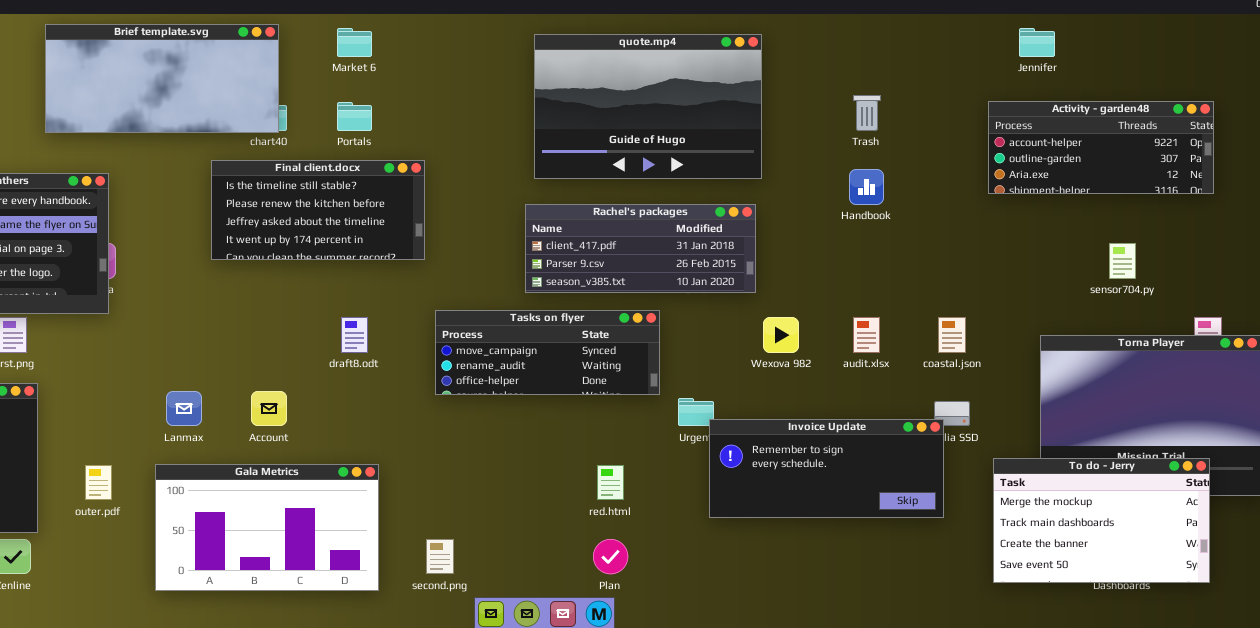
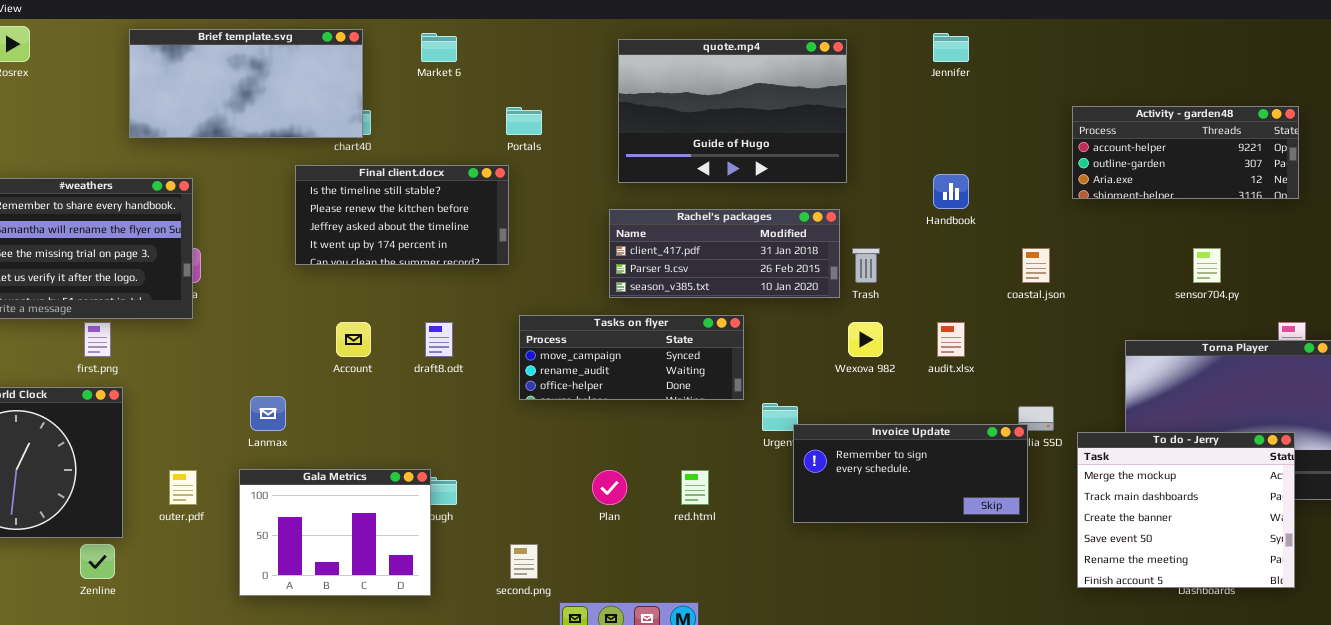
Jennifer: [1019,28,1055,57] -> [933,33,969,62], moved
Trash: [853,95,881,131] -> [852,248,880,283], moved
Portals: [337,102,372,131] -> [506,107,542,135], moved
coastal.json: [938,317,966,353] -> [1022,248,1050,283], moved
Account: [251,391,287,426] -> [336,322,371,357], moved
To do - Jerry: [993,458,1210,583] -> [1077,432,1295,588], resized
Gala Metrics: [155,464,379,591] -> [239,469,431,596], resized
Plan: [593,539,628,574] -> [592,470,627,505], moved

